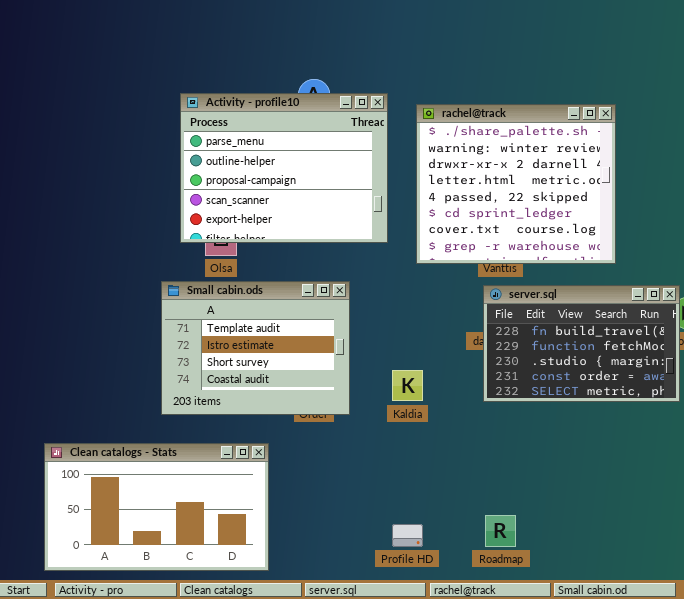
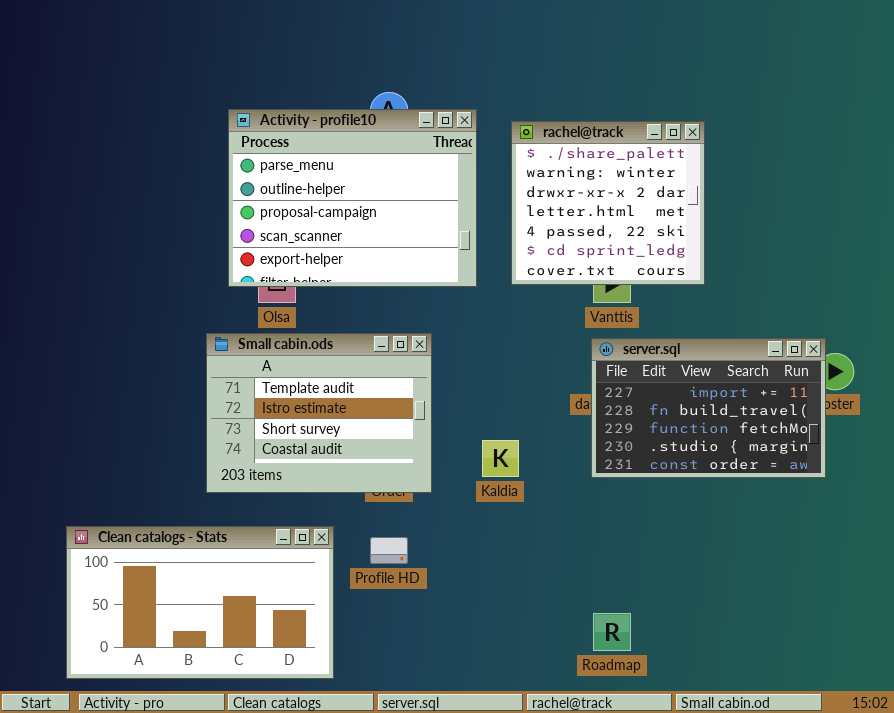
rachel@track: [416,104,616,264] -> [511,121,705,285], resized
server.sql: [483,285,680,402] -> [591,338,826,478], scrolled up 1 row
Profile HD: [392,524,423,547] -> [370,537,408,564], moved

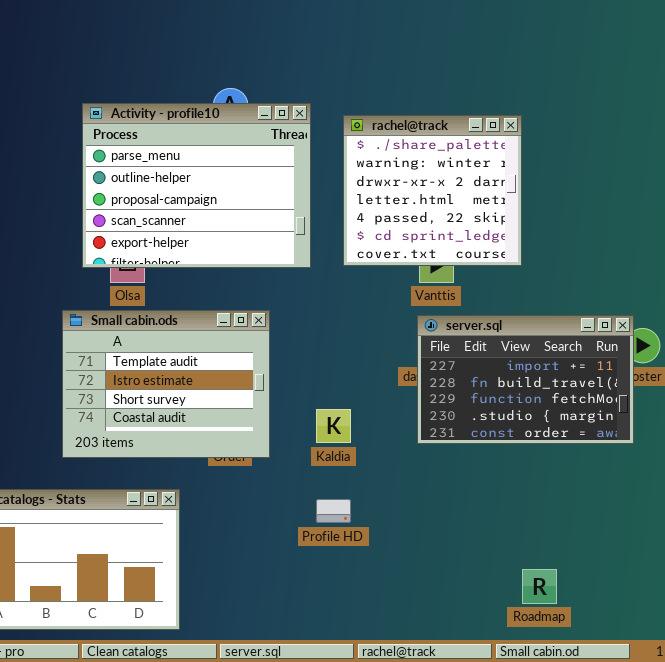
Profile HD: [370,537,408,564] -> [316,499,351,523], moved
Roadmap: [593,613,631,651] -> [522,569,557,604], moved

